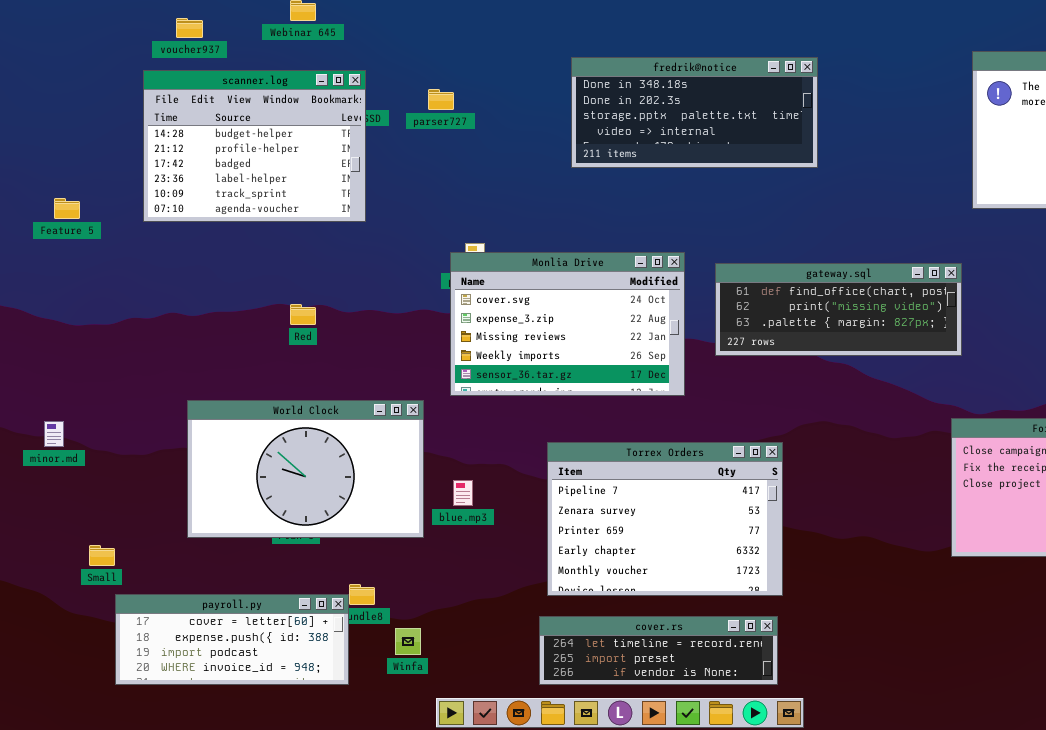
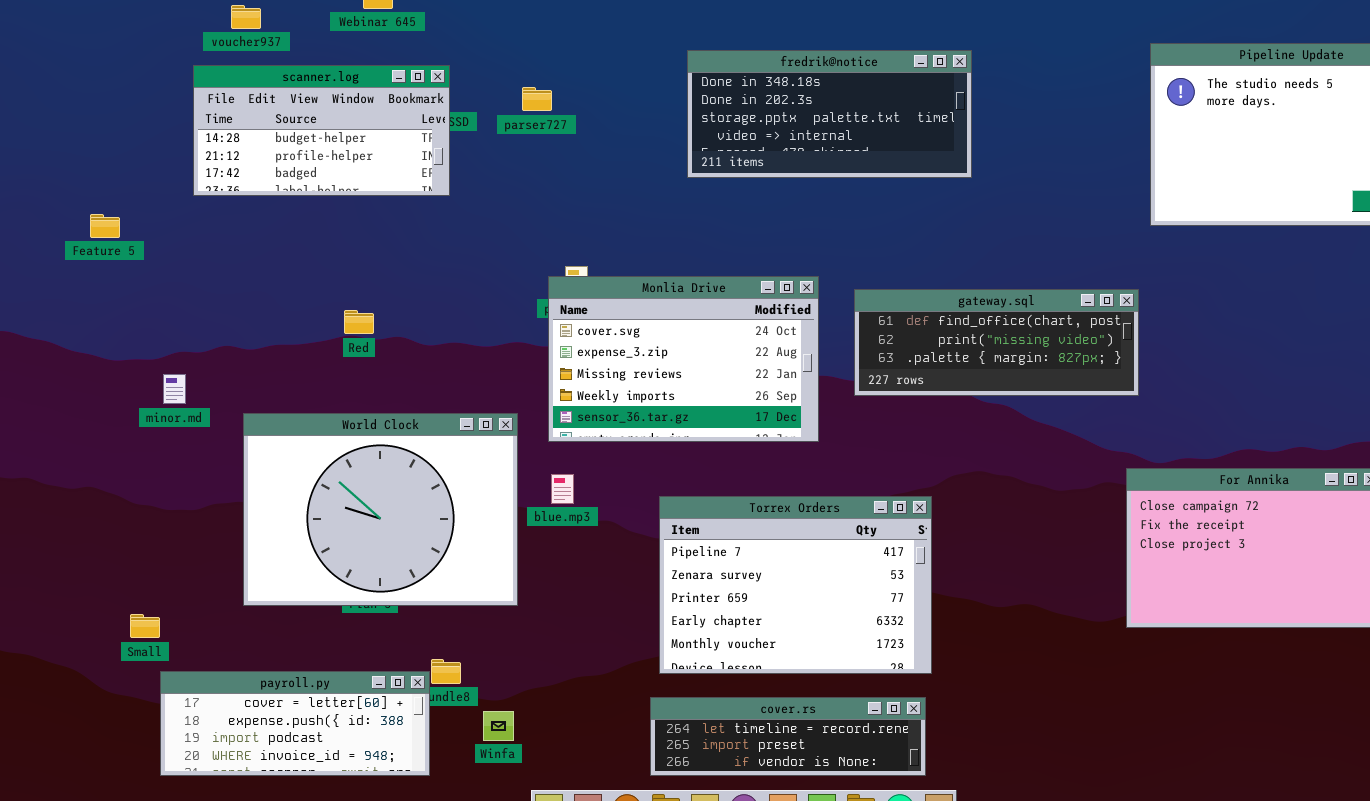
scanner.log: [143,70,366,222] -> [193,65,450,196], resized
Red: [290,304,316,325] -> [344,310,374,334], moved
World Clock: [187,400,424,538] -> [243,413,518,606], resized
minor.md: [44,421,64,447] -> [163,374,186,404], moved
blue.mp3: [453,480,473,506] -> [551,474,574,504], moved

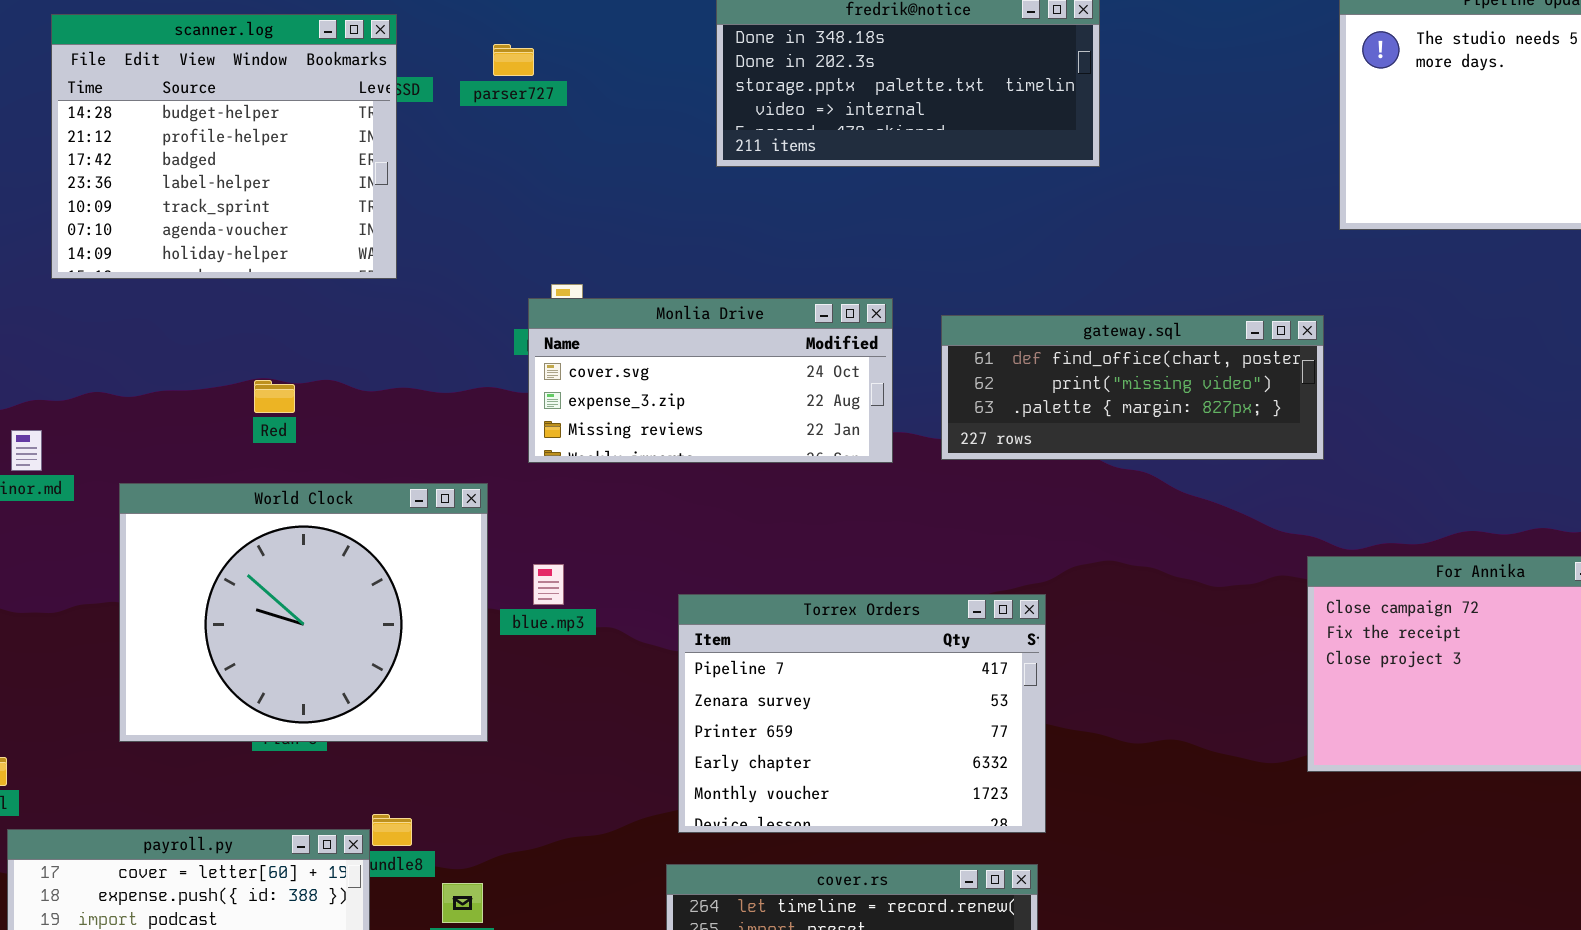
scanner.log: [193,65,450,196] -> [51,14,397,279], resized
Monlia Drive: [548,276,819,442] -> [528,298,893,463], resized
Red: [344,310,374,334] -> [254,380,295,413], moved

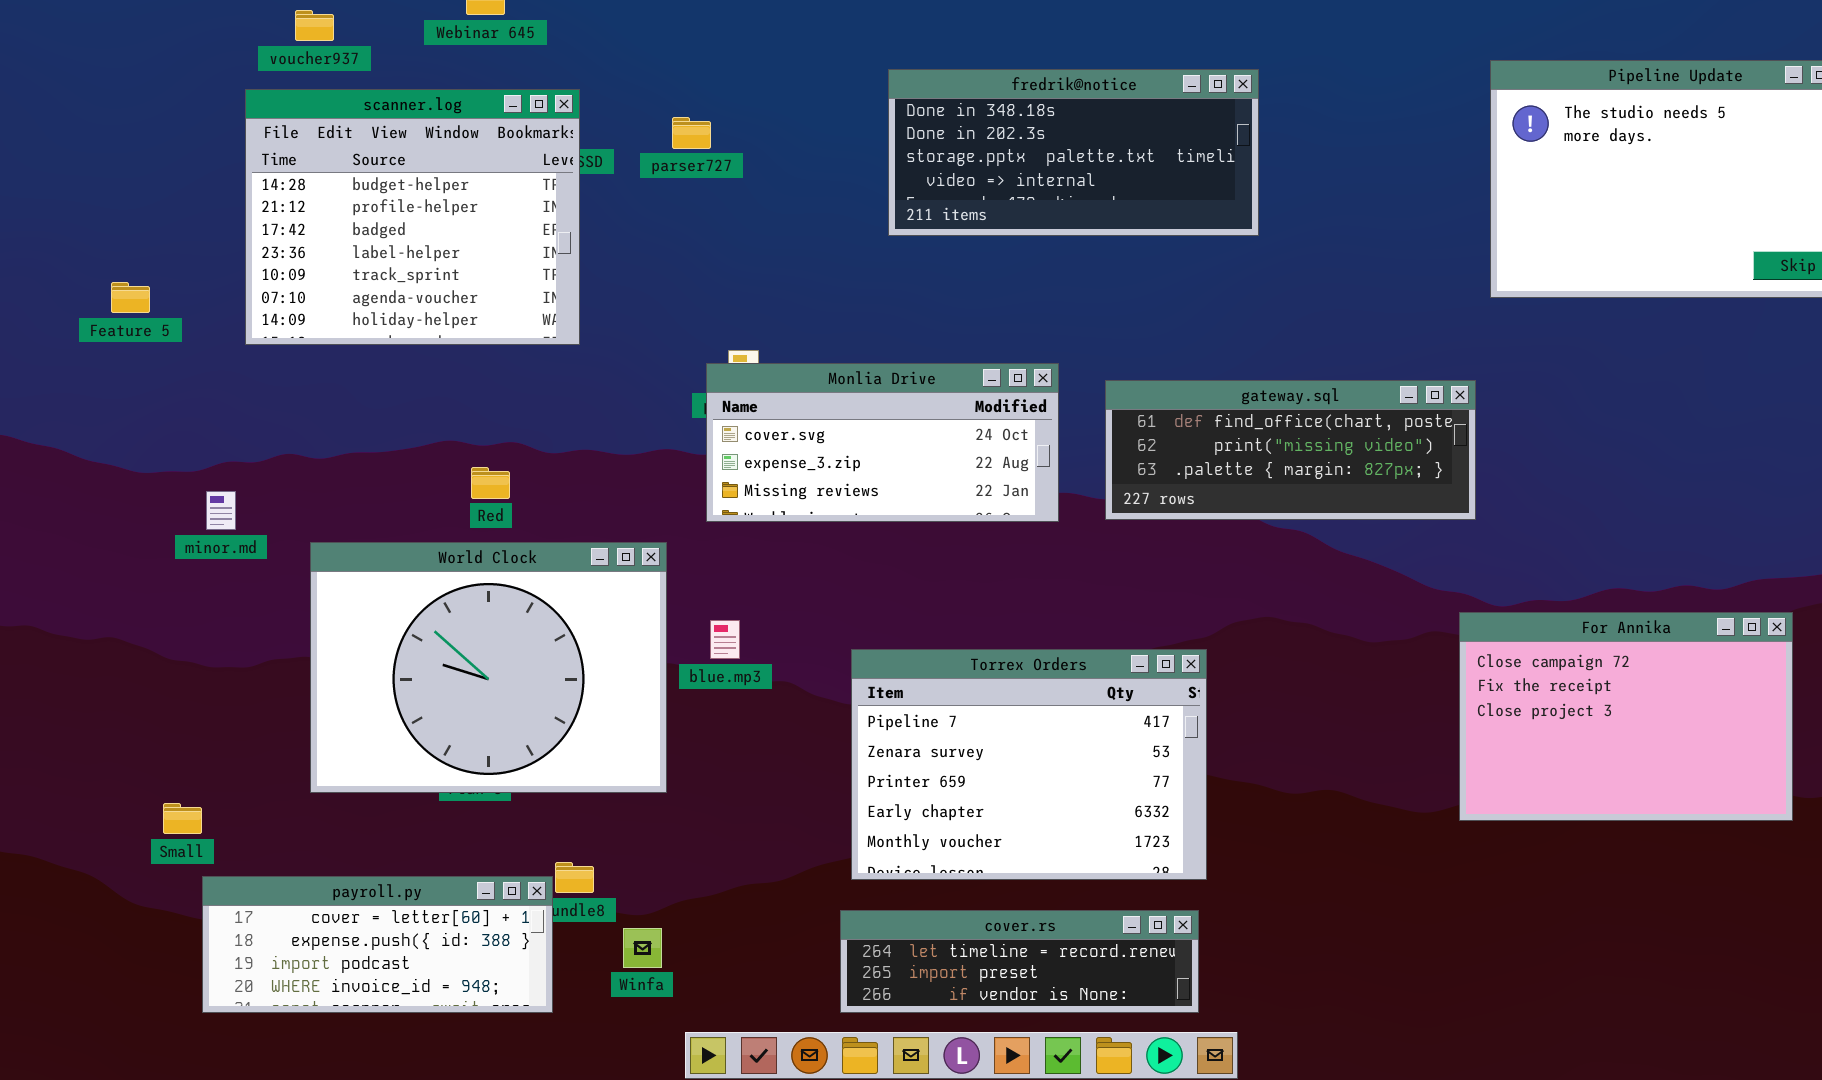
Red: [254,380,295,413] -> [471,467,510,499], moved

